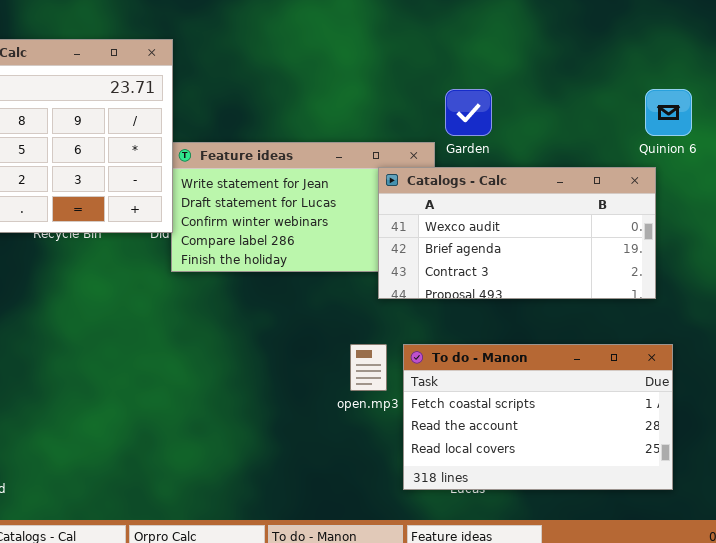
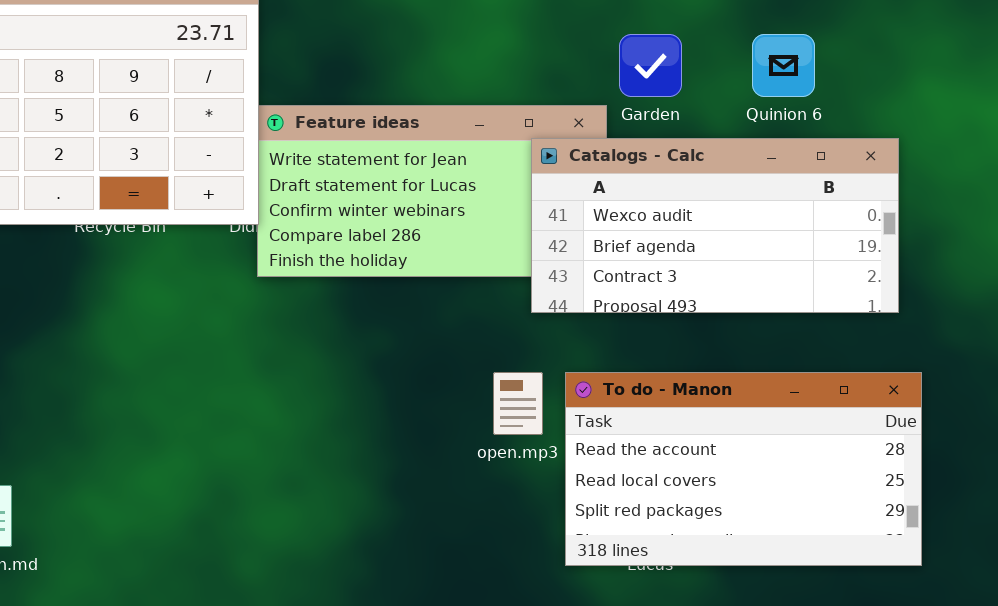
Quinion 6: [645,89,692,136] -> [752,34,815,97], moved
To do - Manon: [403,344,673,490] -> [565,372,922,566], scrolled down 1 row

